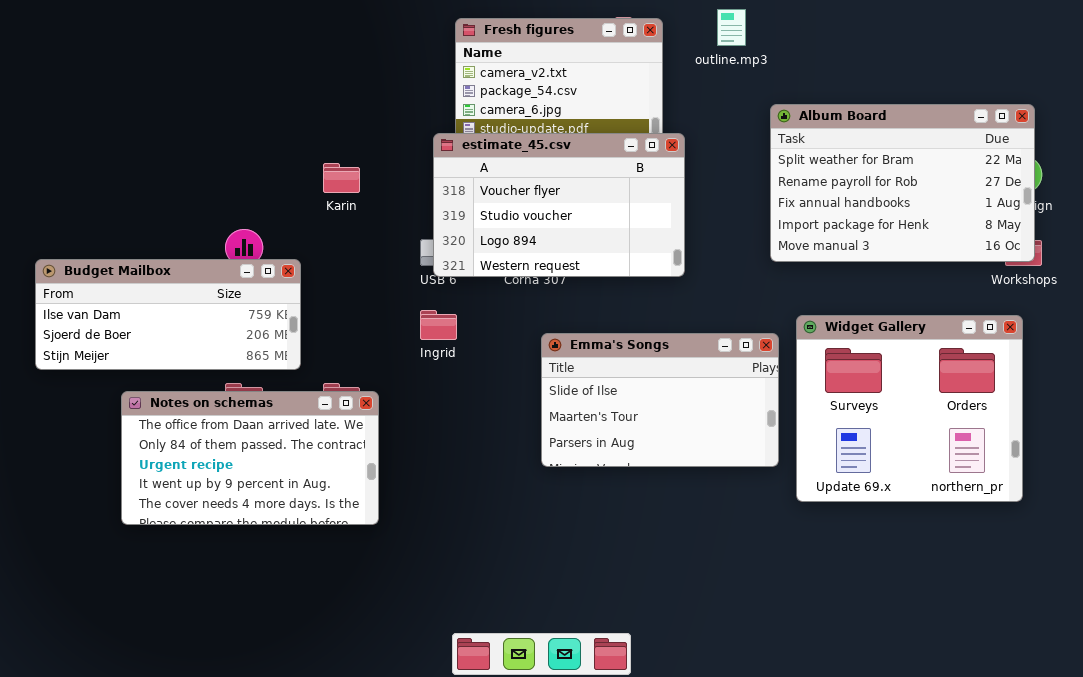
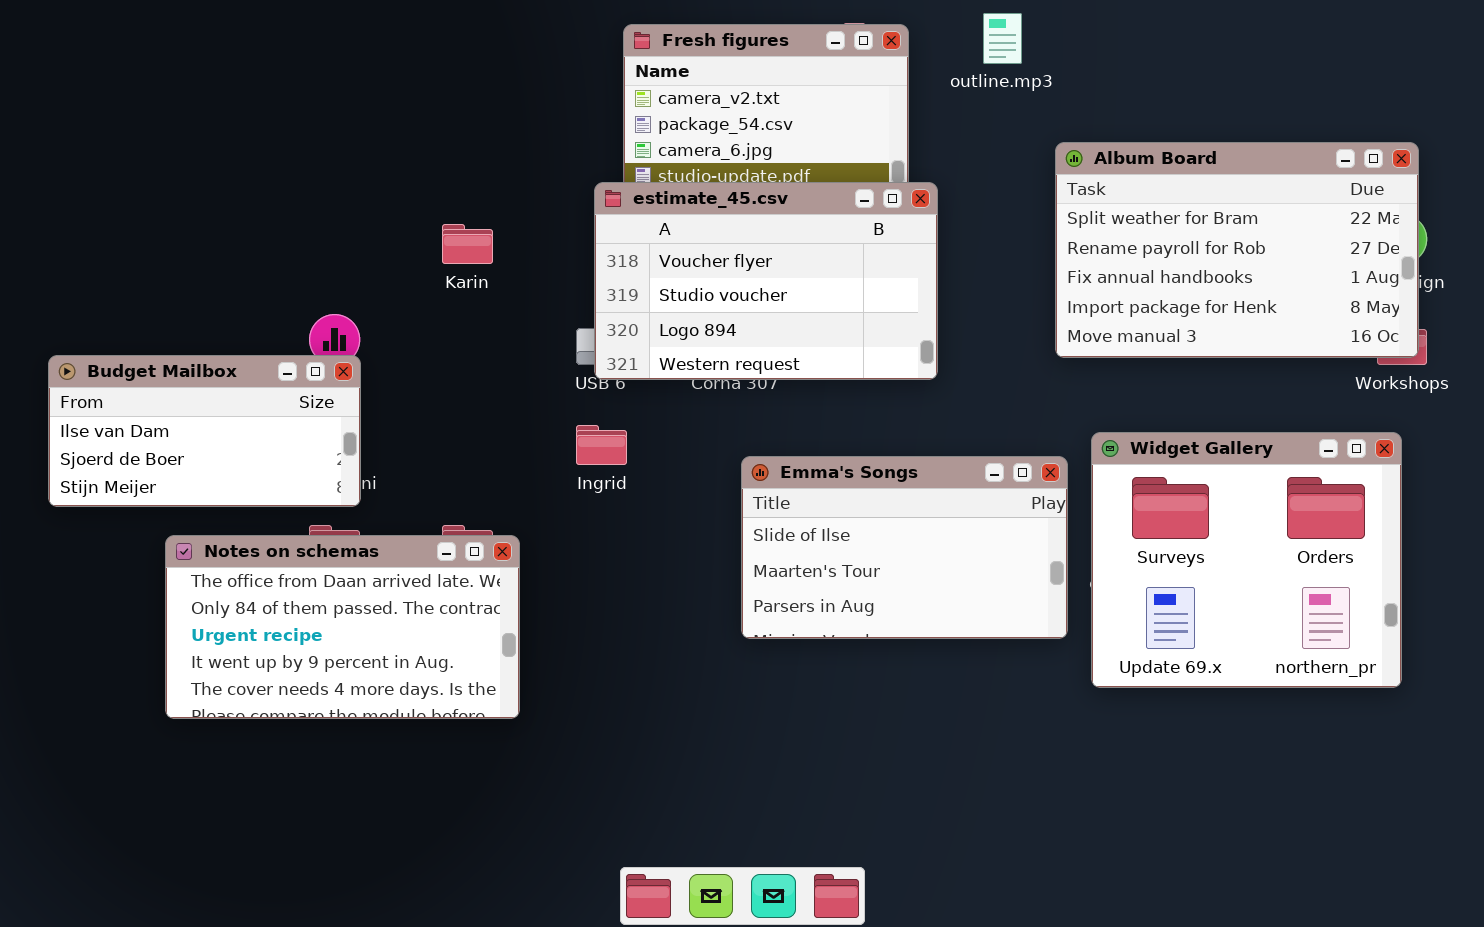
Budget Mailbox: [35,259,301,370] -> [48,355,361,507], resized

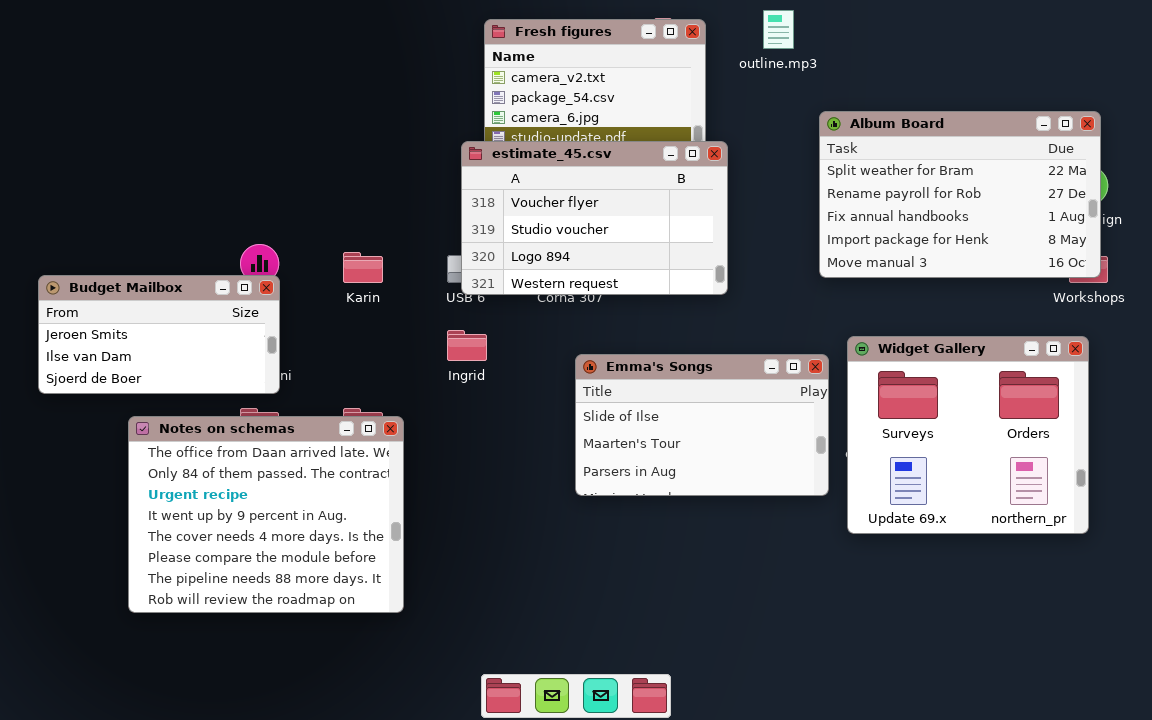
Karin: [442,224,493,264] -> [343,252,383,283], moved
Budget Mailbox: [48,355,361,507] -> [38,275,280,394], scrolled up 1 row
Notes on schemas: [165,535,520,719] -> [128,416,404,613], resized

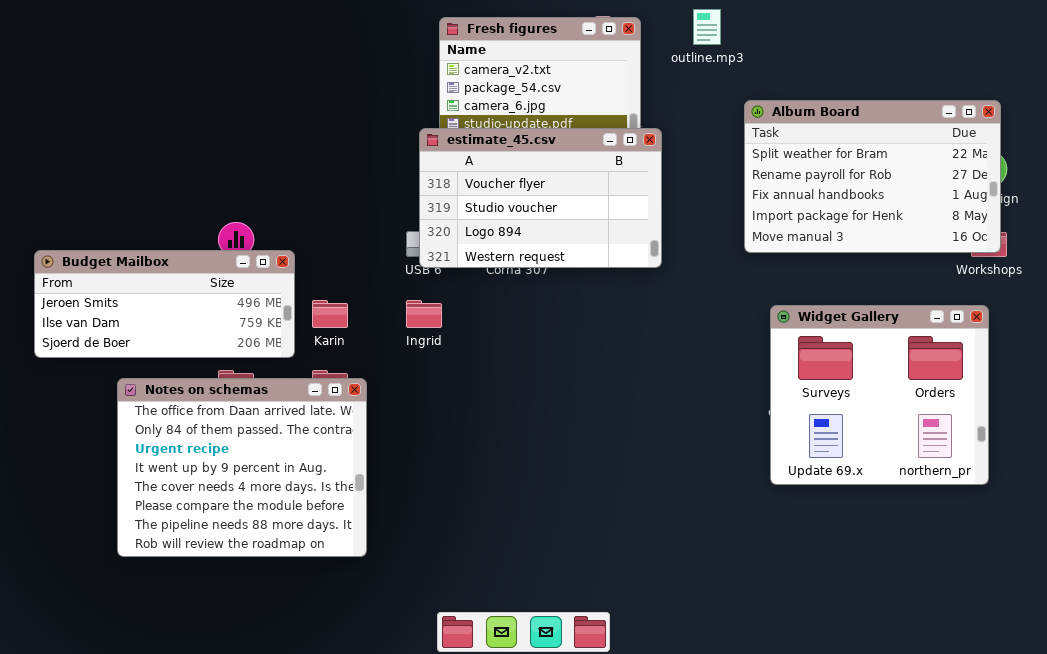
Karin: [343,252,383,283] -> [312,300,348,328], moved
Budget Mailbox: [38,275,280,394] -> [34,250,295,358], resized
Emma's Songs: [575,354,829,496] -> none, closed

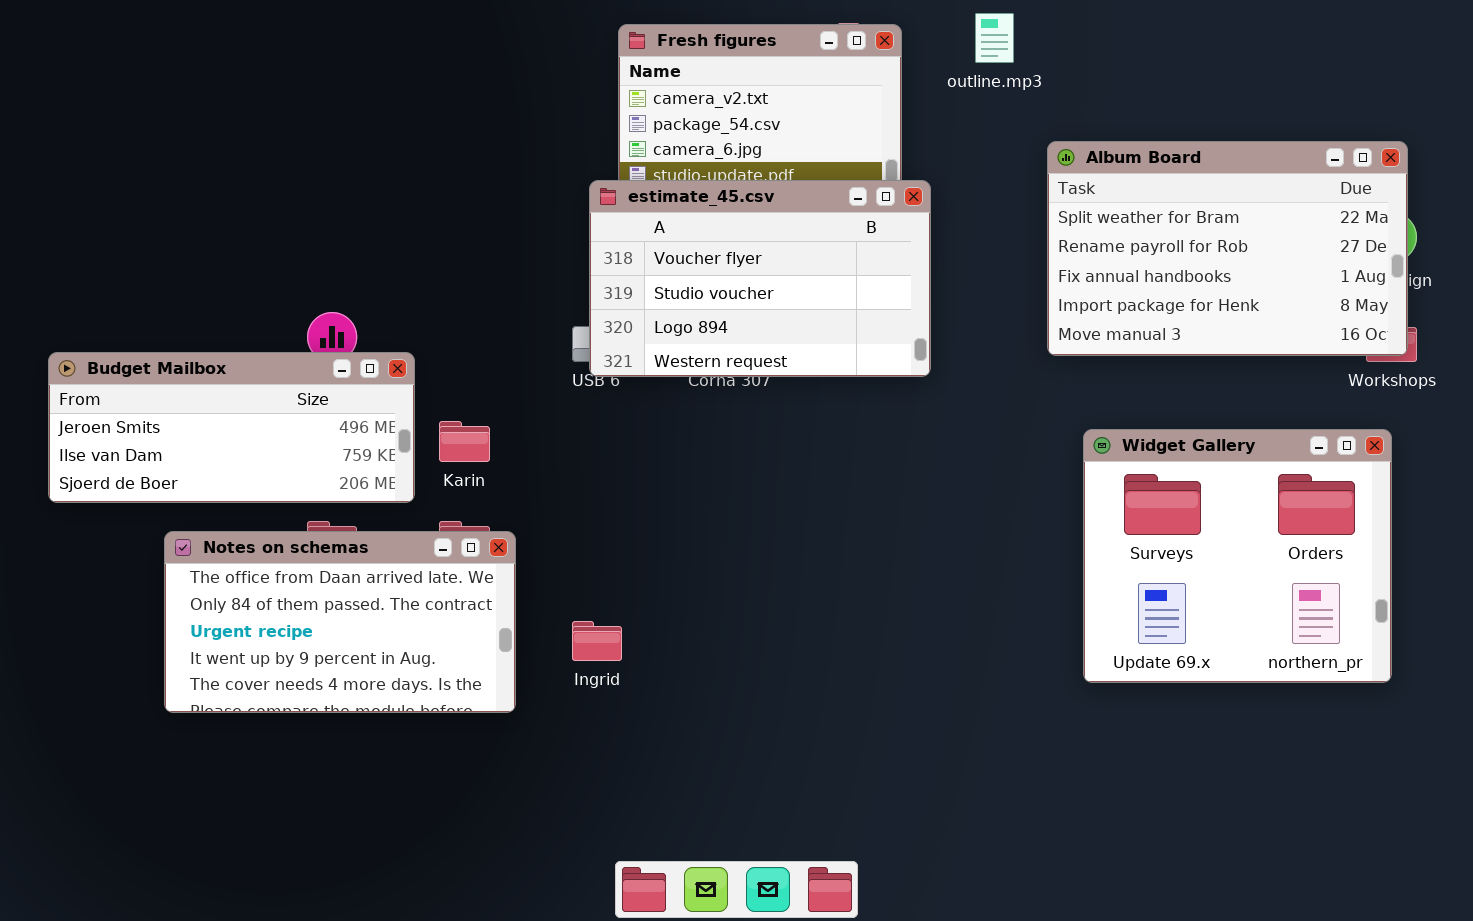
Ingrid: [406,300,442,328] -> [572,621,622,661], moved
Notes on schemas: [117,378,367,557] -> [164,531,516,713], resized

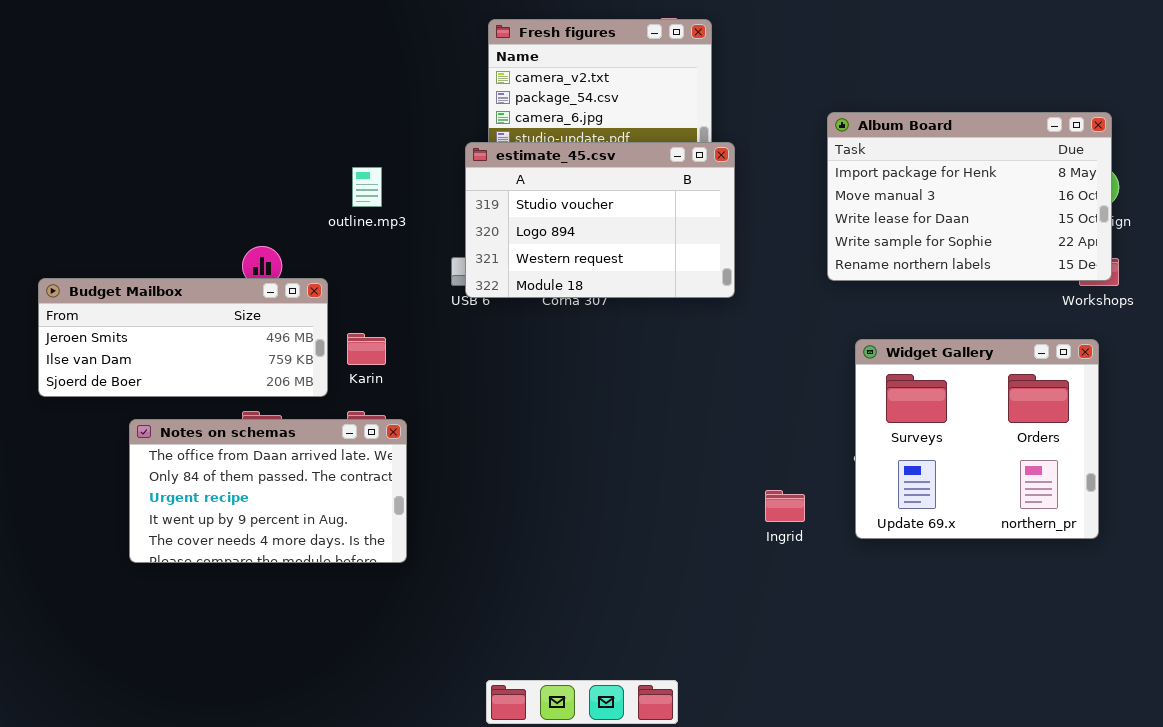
outline.mp3: [975,13,1014,63] -> [352,167,382,207], moved
Album Board: [1047,141,1408,356] -> [827,112,1112,281], scrolled down 3 rows
estimate_45.csv: [589,180,931,377] -> [465,142,735,298], scrolled down 1 row
Ingrid: [572,621,622,661] -> [765,490,805,522], moved

